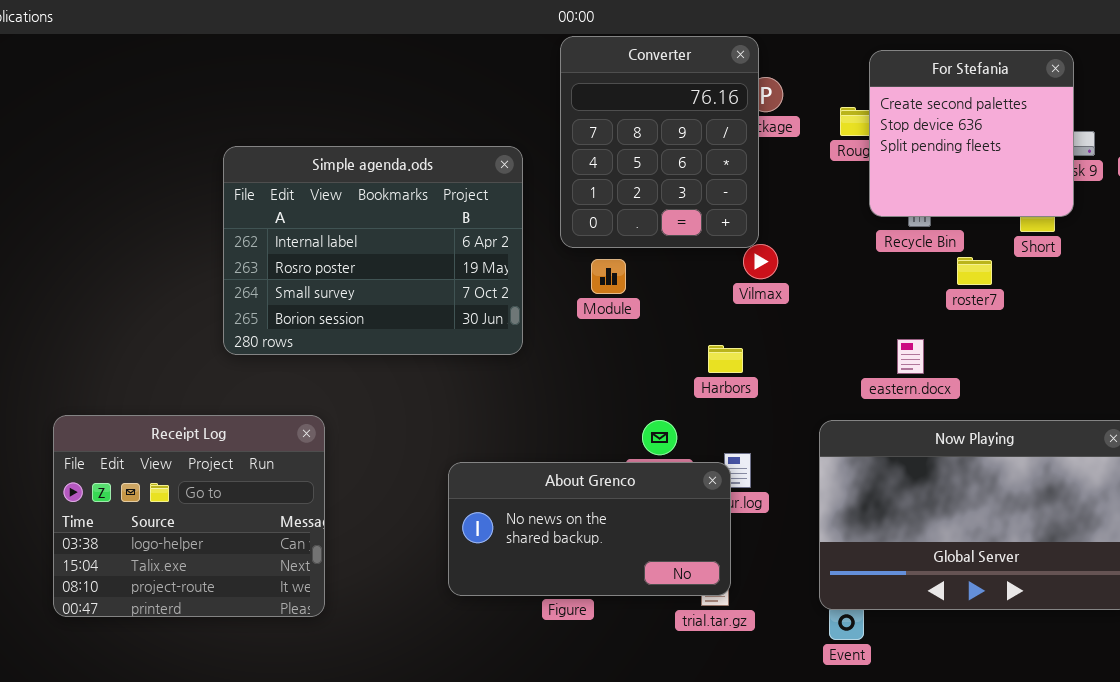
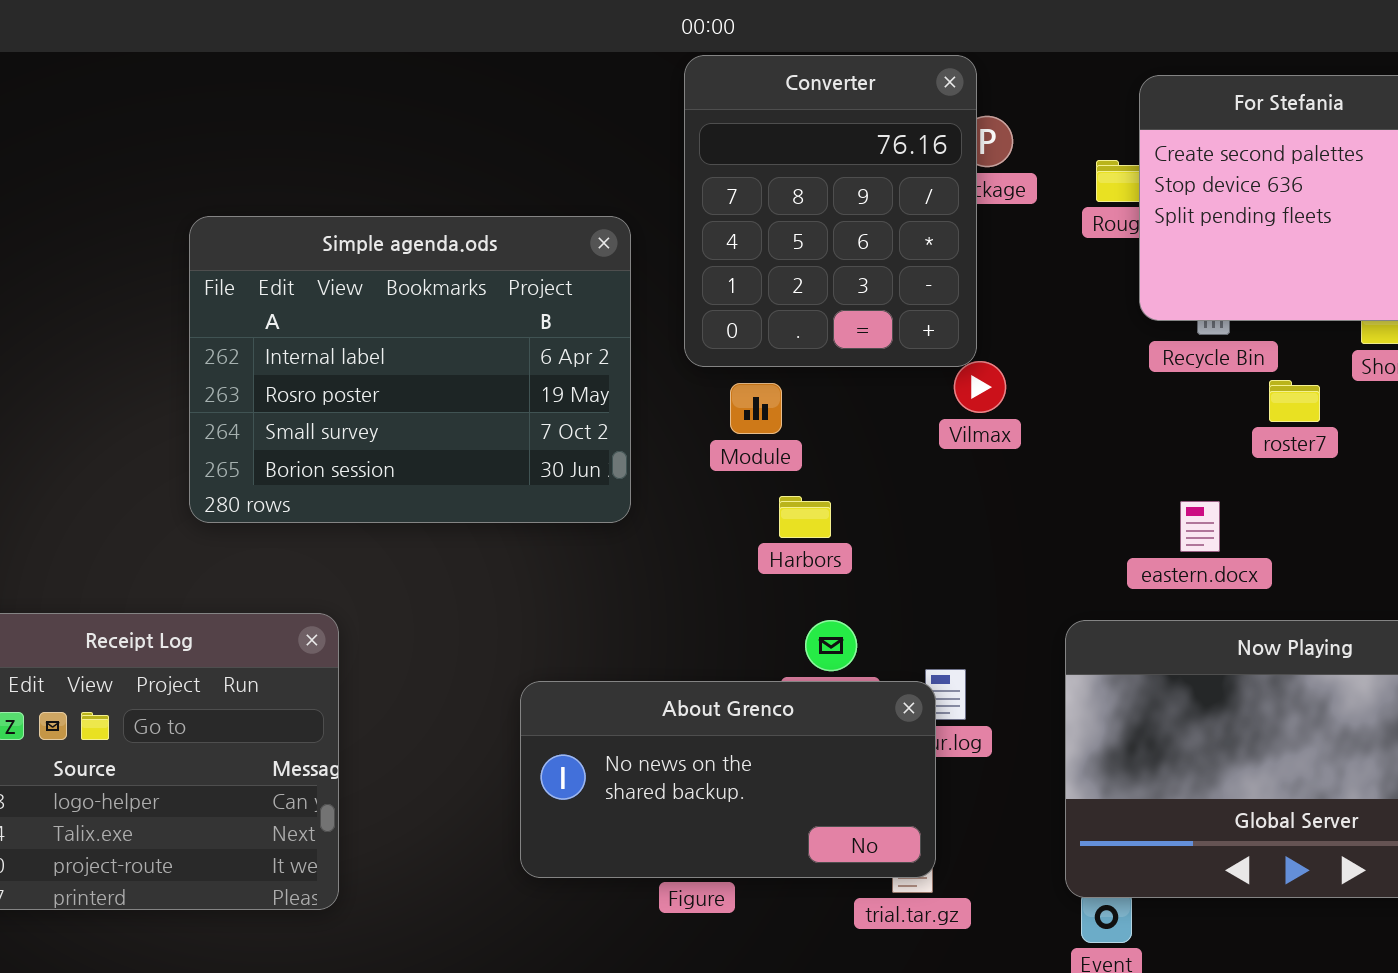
Harbors: [708,345,743,373] -> [779,496,831,538], moved

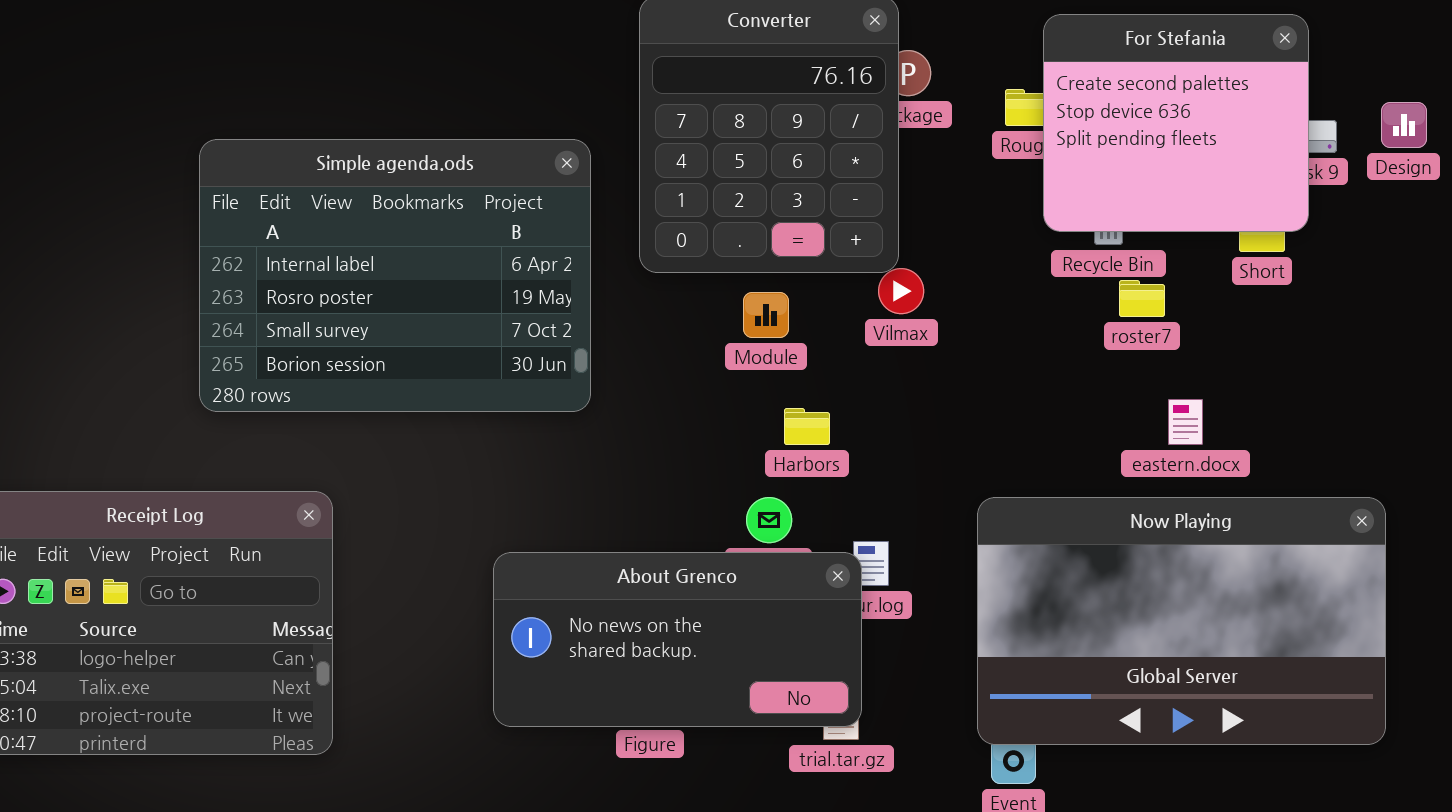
roster7: [1269,380,1320,422] -> [1119,280,1165,317], moved
Module: [730,383,782,434] -> [743,292,789,338], moved
Harbors: [779,496,831,538] -> [784,408,830,445], moved
eastern.docx: [1180,501,1220,552] -> [1168,399,1203,445], moved

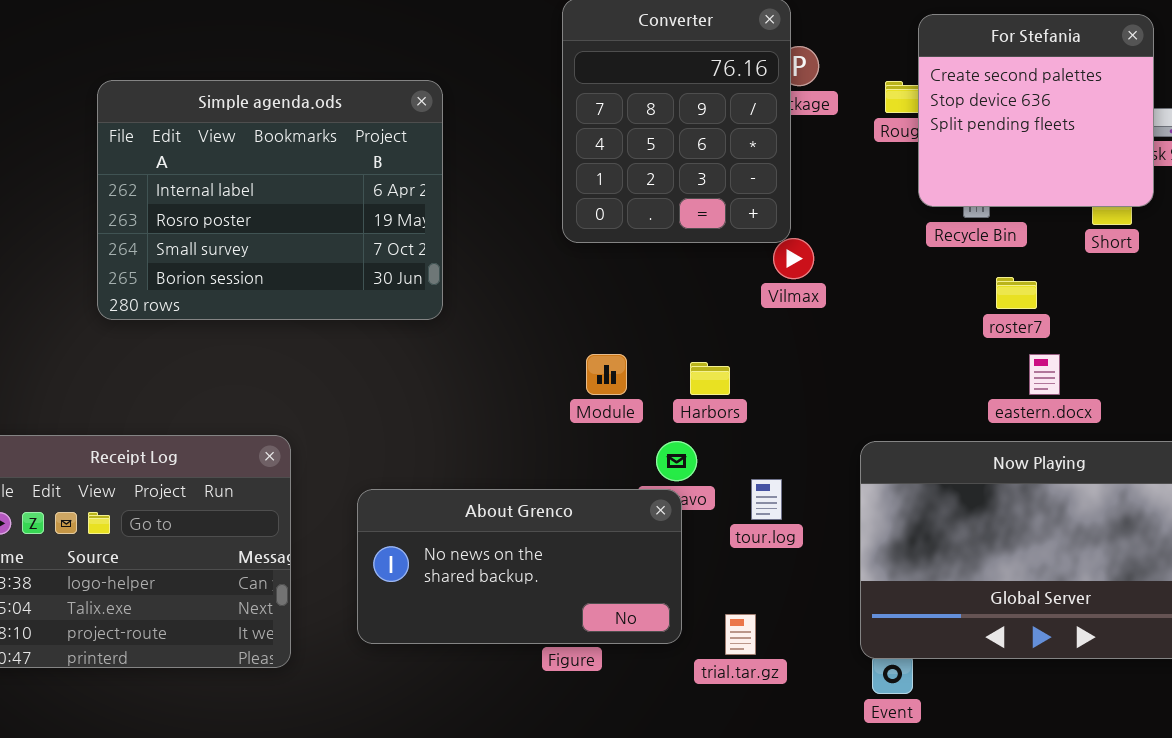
Simple agenda.ods: [199,139,591,412] -> [97,80,443,320], moved
roster7: [1119,280,1165,317] -> [996,277,1037,309], moved
Module: [743,292,789,338] -> [586,354,627,395], moved
About Grenco: [493,552,862,727] -> [357,489,682,644], moved

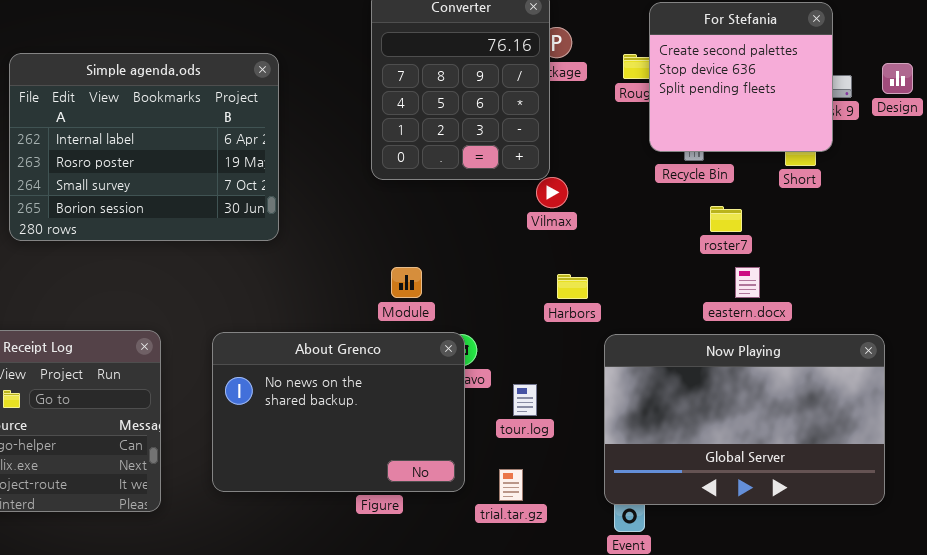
Harbors: [690,362,730,395] -> [557,274,588,299], moved
tour.log: [751,479,782,520] -> [513,384,537,416], moved
About Grenco: [357,489,682,644] -> [212,332,465,492], resized

